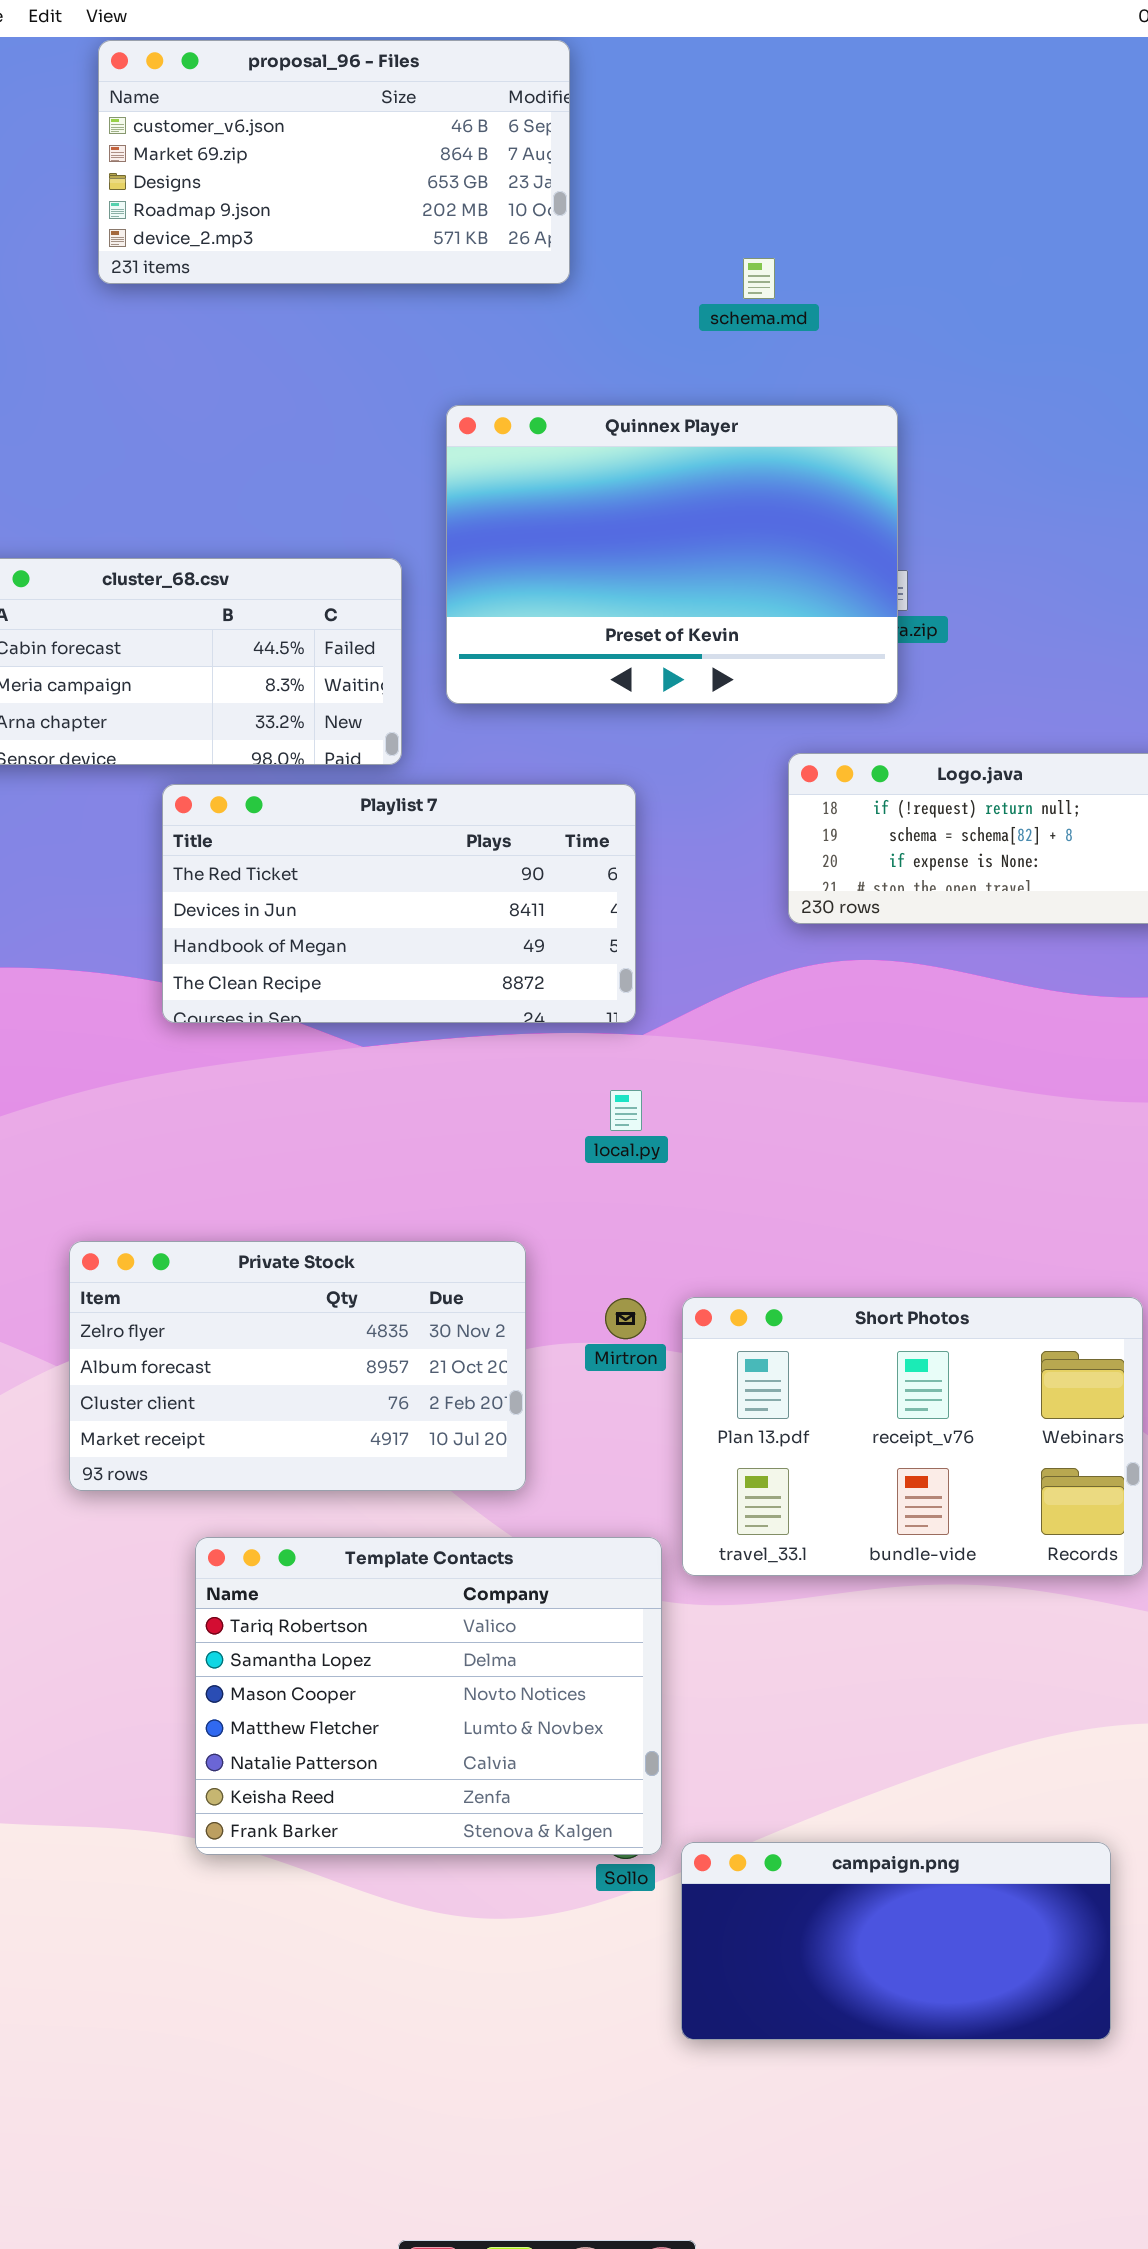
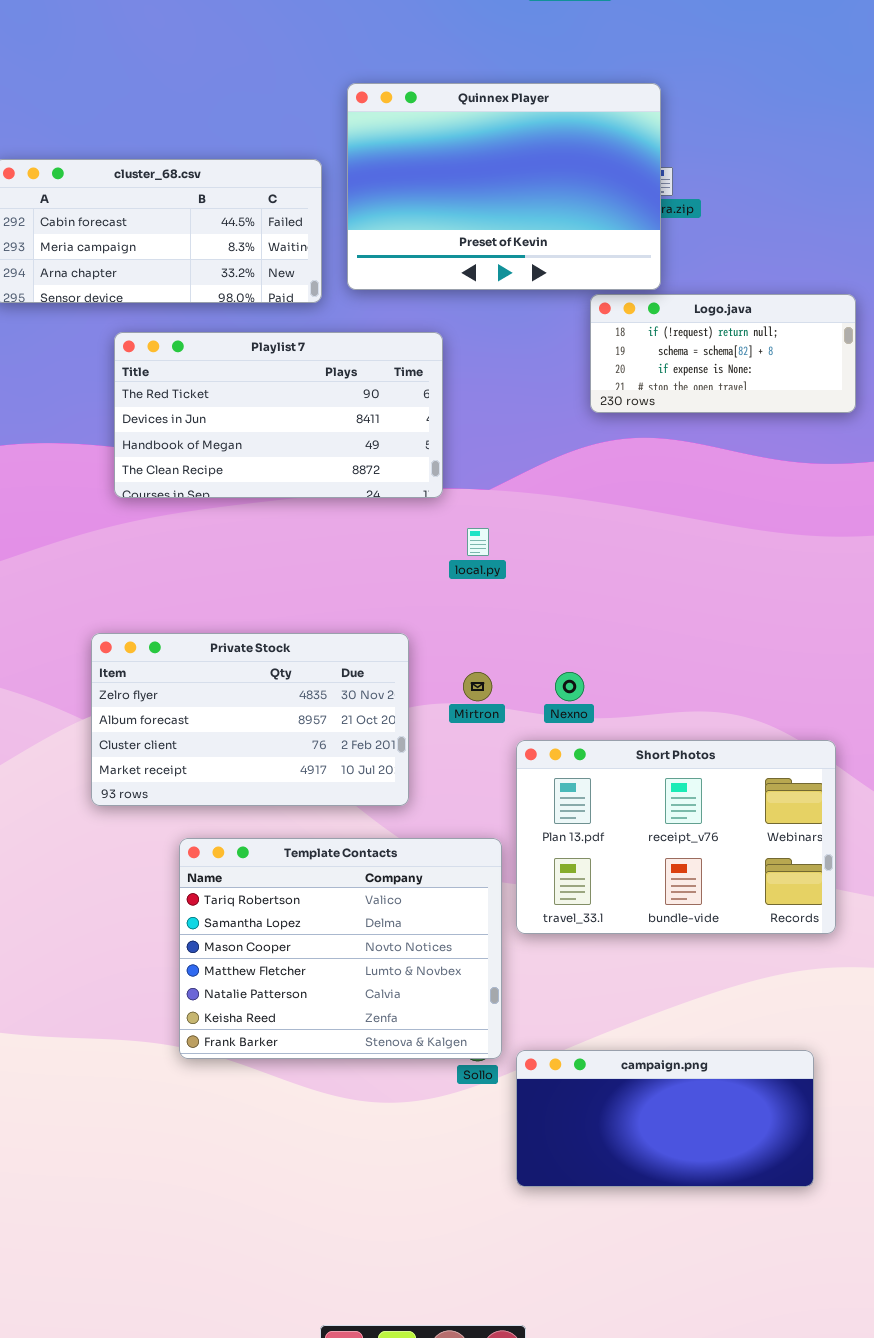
Quinnex Player: [446,405,898,704] -> [347,83,661,290], moved
Playlist 7: [162,784,636,1023] -> [114,332,443,498], moved
Short Photos: [682,1297,1143,1576] -> [516,740,836,934], moved

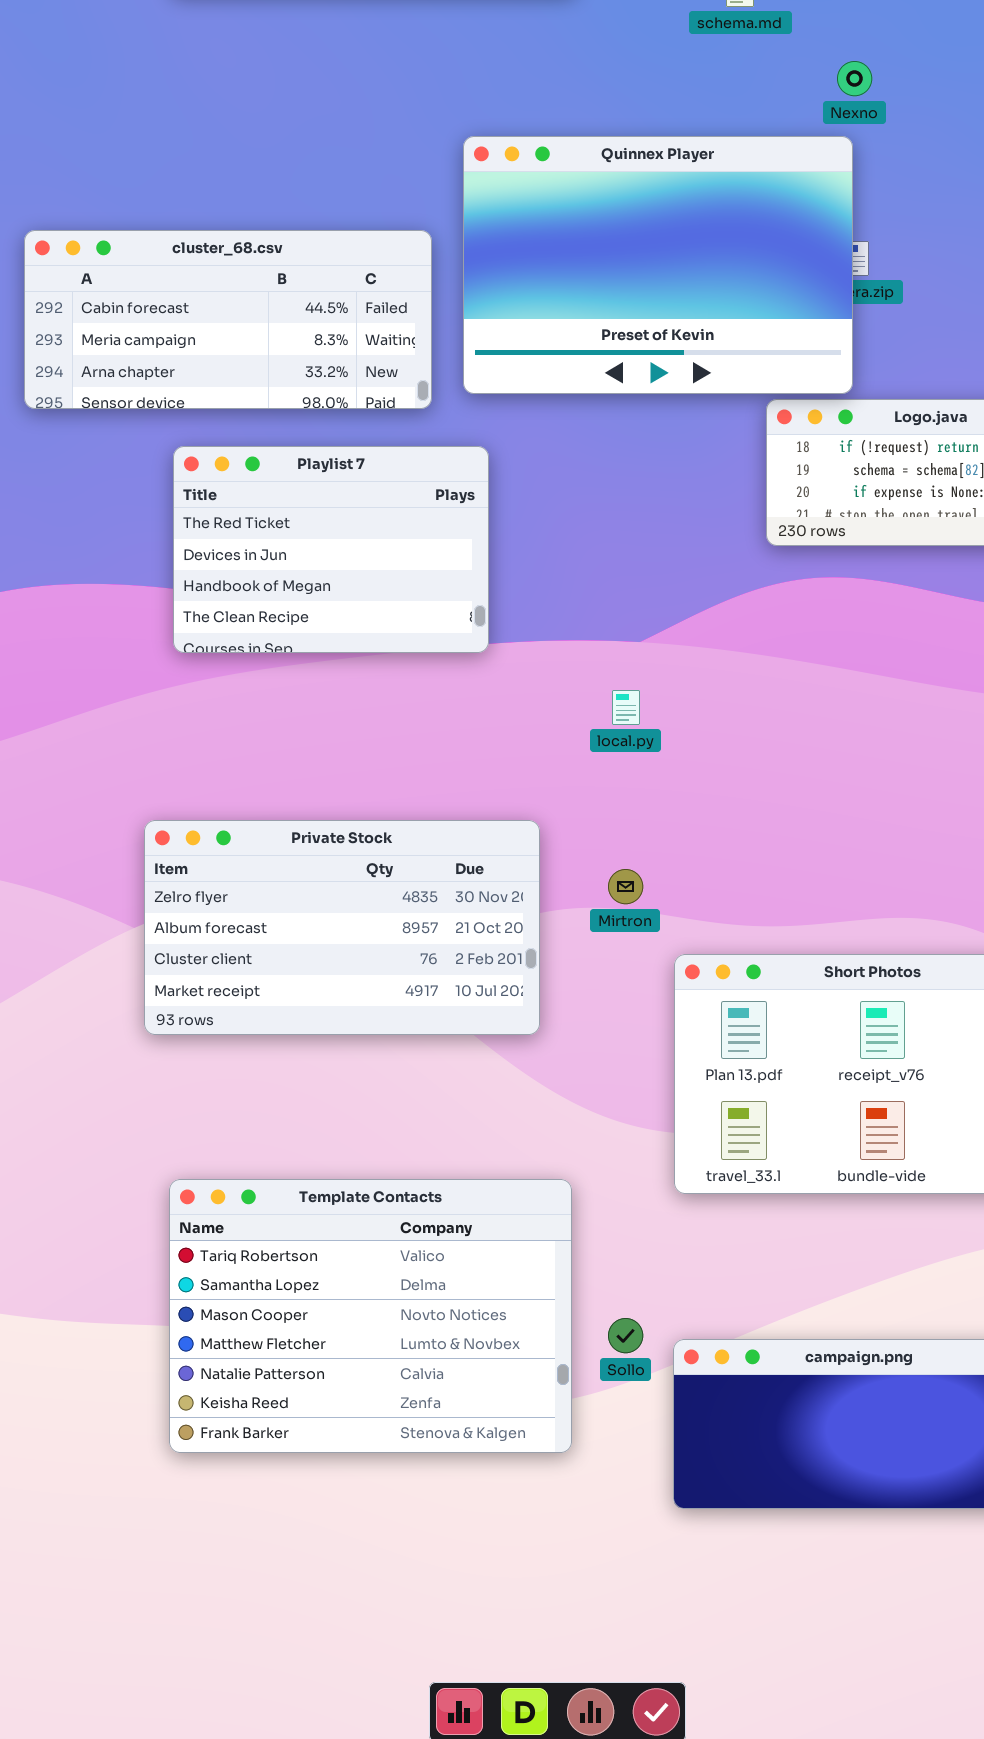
Playlist 7: [114,332,443,498] -> [173,446,489,653], resized
Nexno: [555,672,584,701] -> [837,61,872,96], moved
Template Contacts: [179,838,502,1059] -> [169,1179,572,1453], moved

